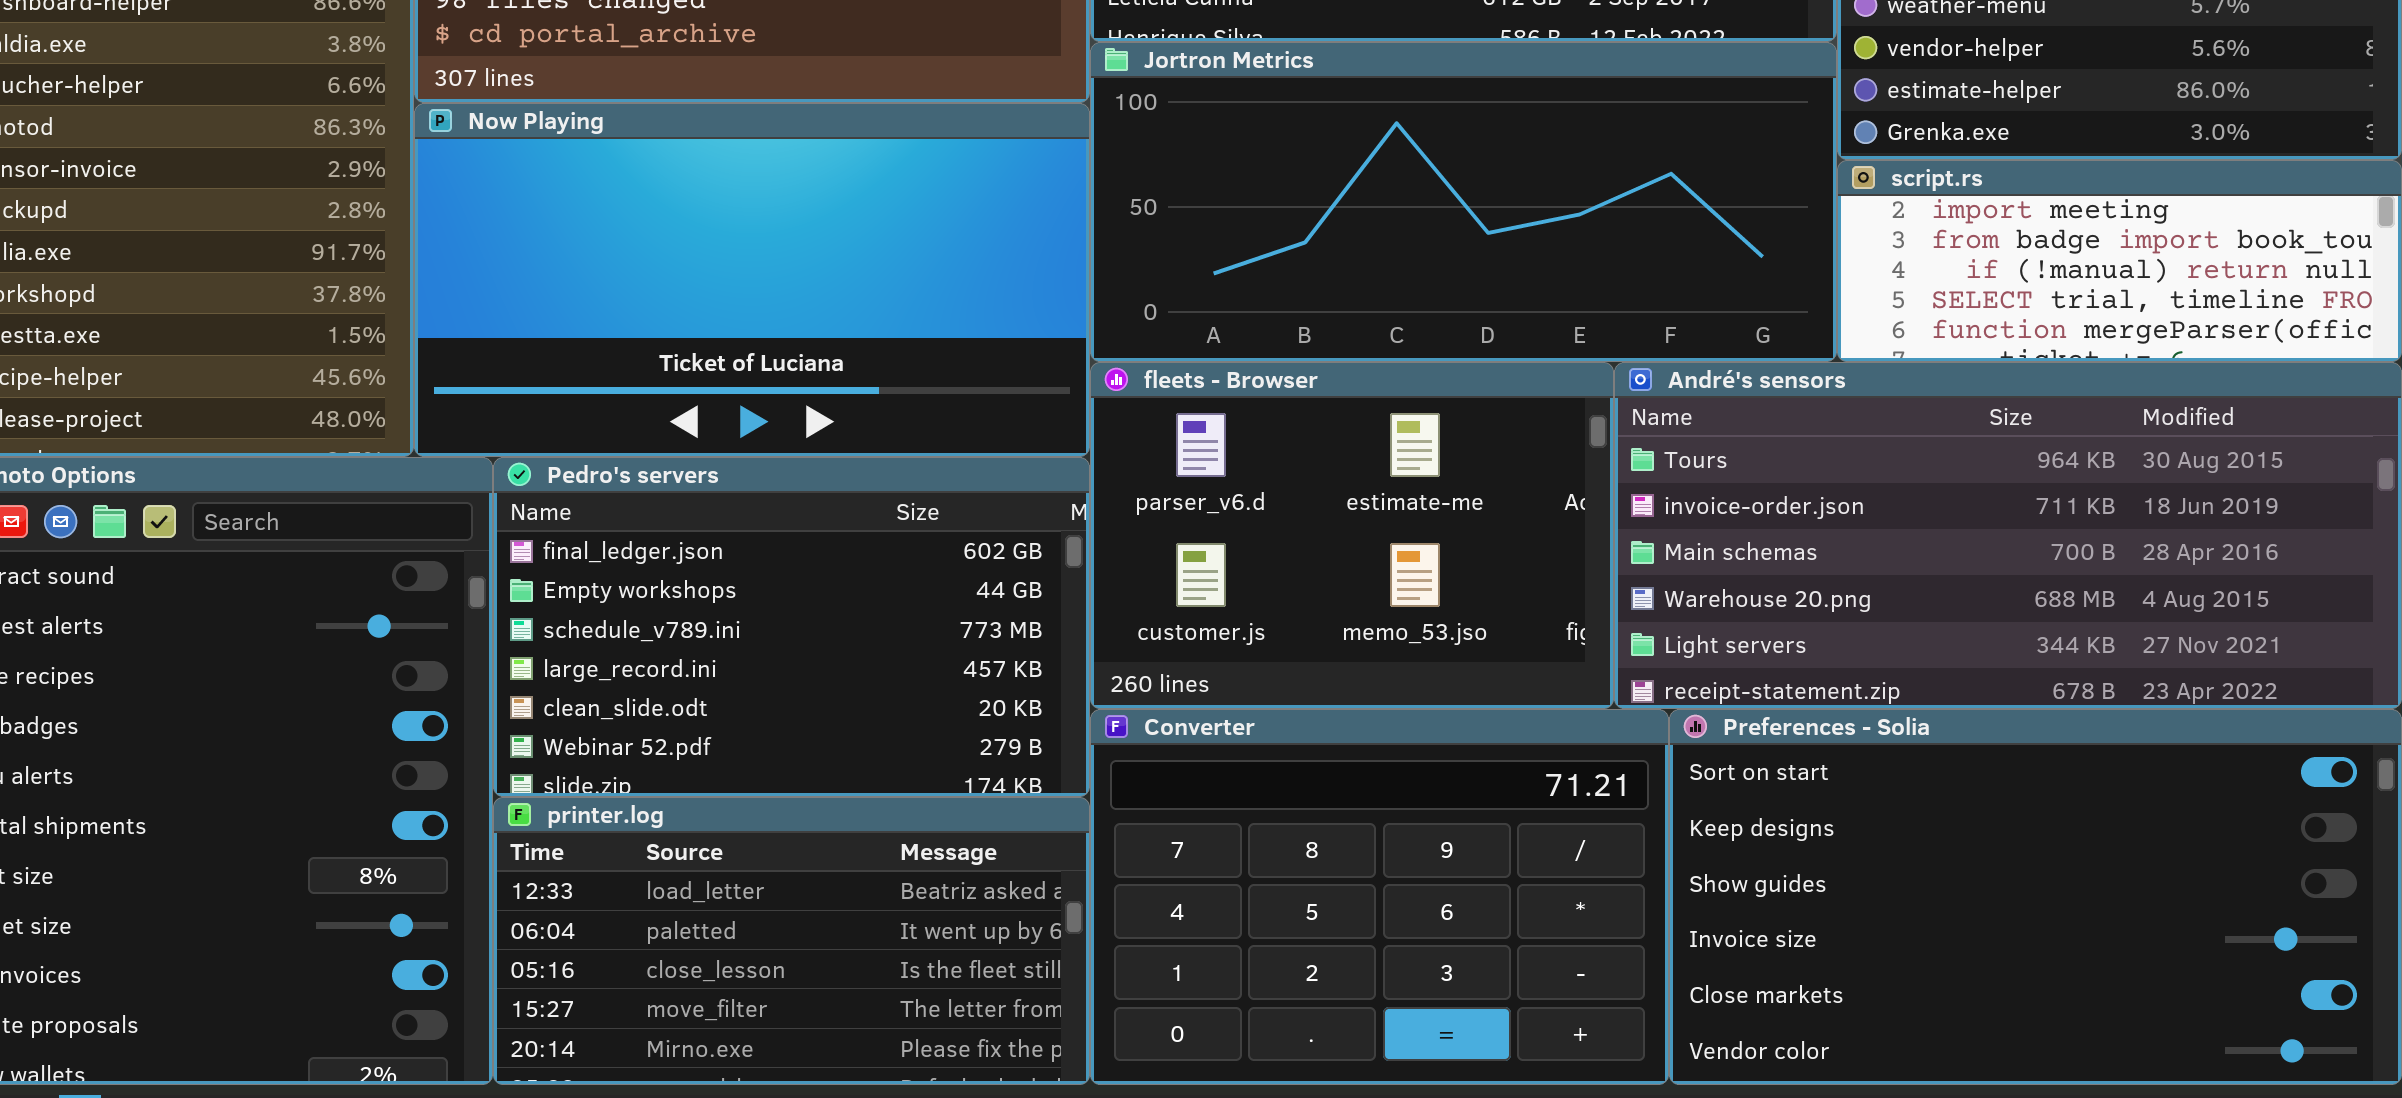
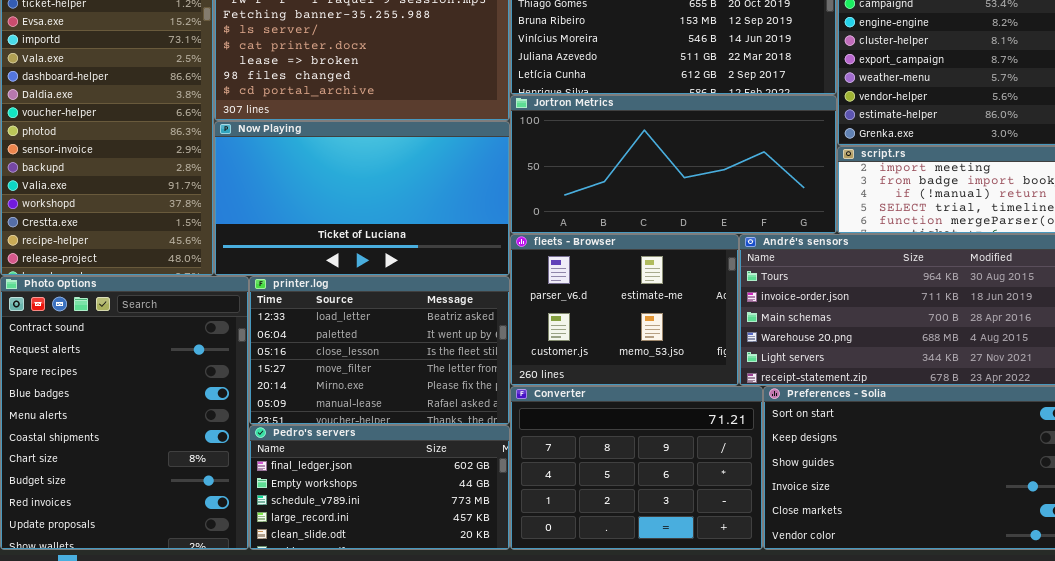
Pedro's servers: [493,457,1090,797] -> [249,425,510,550], moved, resized
printer.log: [493,797,1090,1085] -> [249,276,510,425], moved, resized

